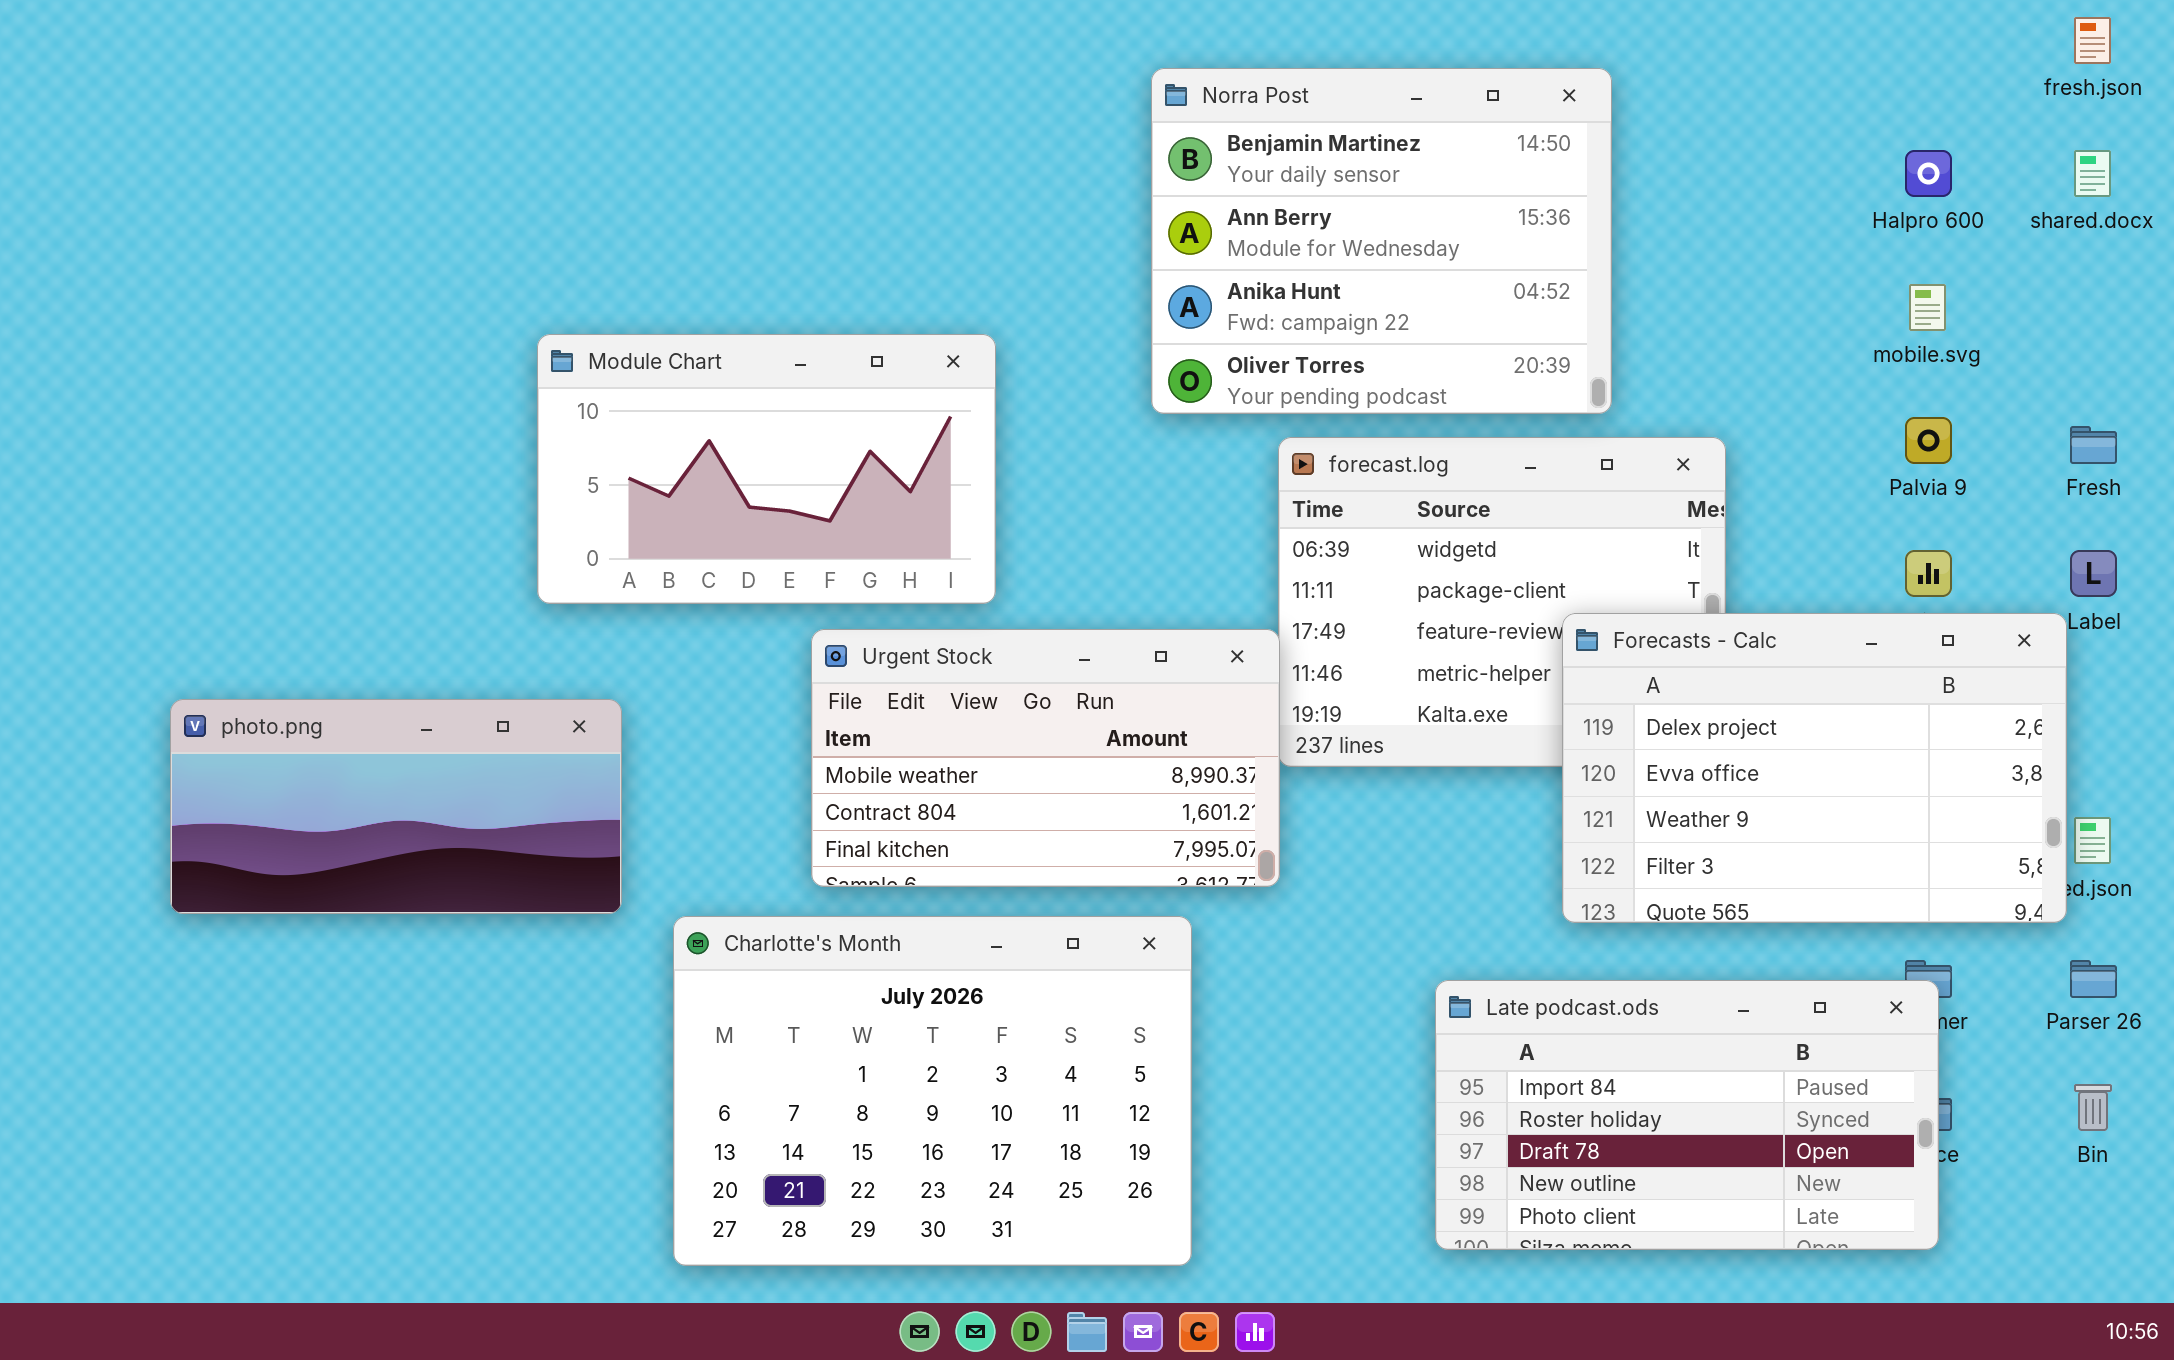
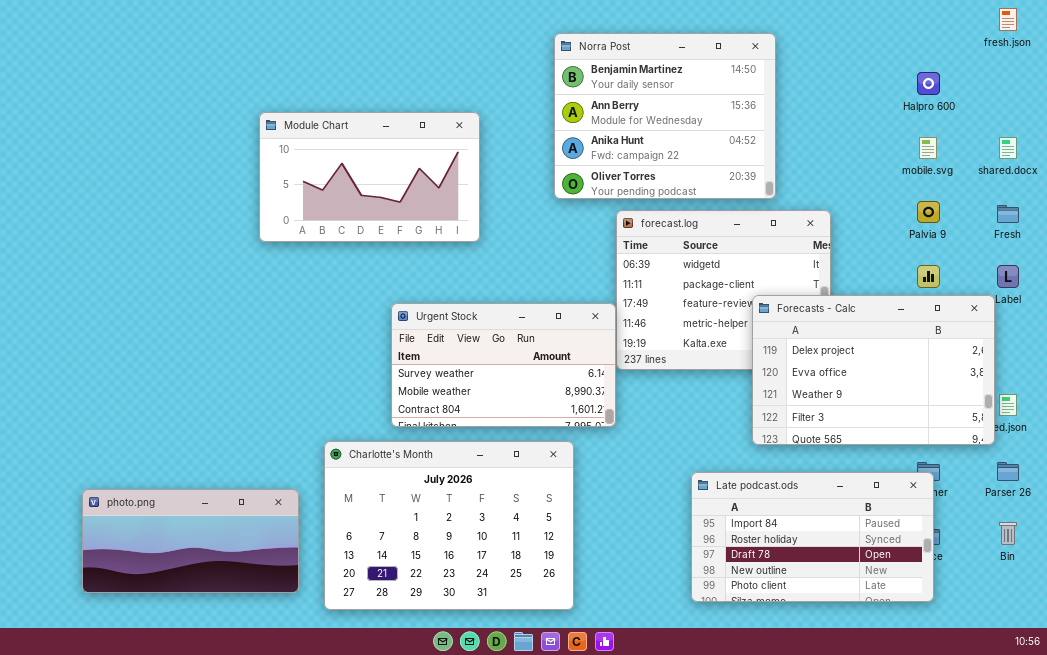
shared.docx: [2074,150,2111,197] -> [999,137,1017,159], moved
Module Chart: [537,334,996,604] -> [259,112,480,242], moved
Urgent Stock: [811,629,1280,887] -> [391,303,616,427], scrolled up 1 row
photo.png: [170,699,622,914] -> [82,489,299,593], moved

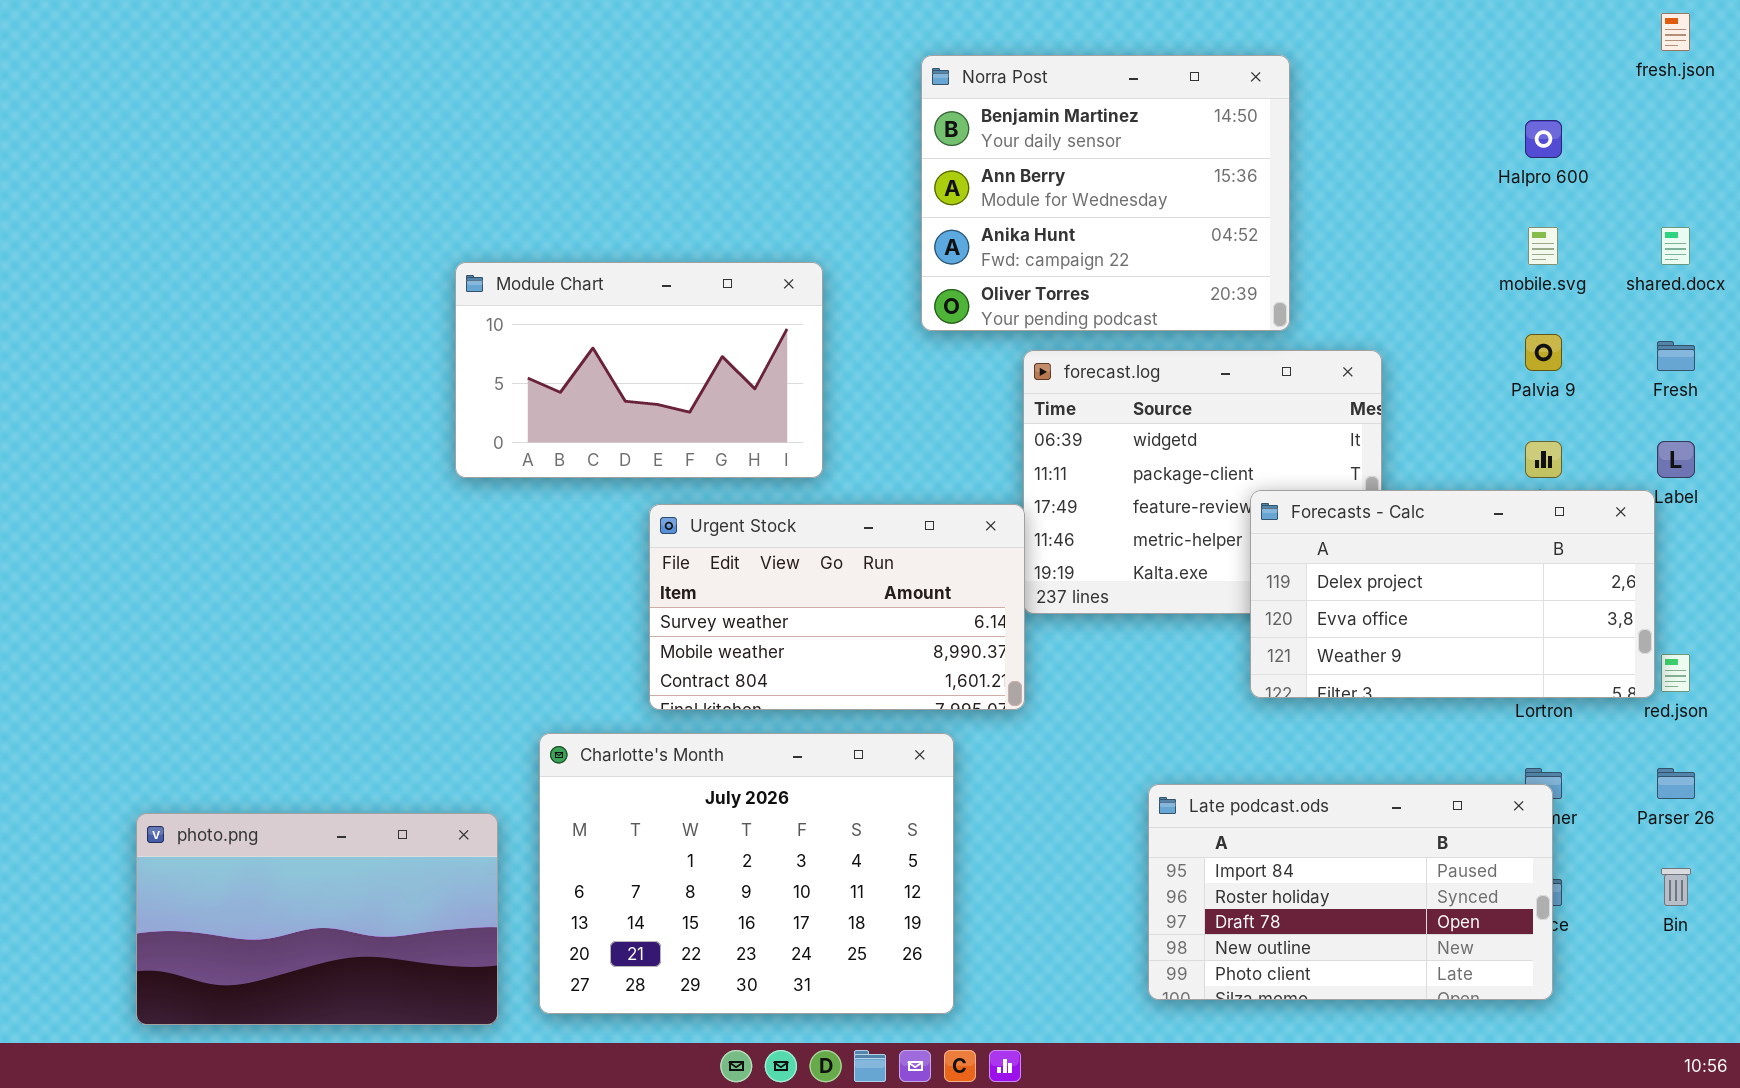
Module Chart: [259,112,480,242] -> [455,262,823,478], moved
Forecasts - Calc: [752,295,995,445] -> [1250,490,1655,698], resized
photo.png: [82,489,299,593] -> [136,813,498,1025], resized

